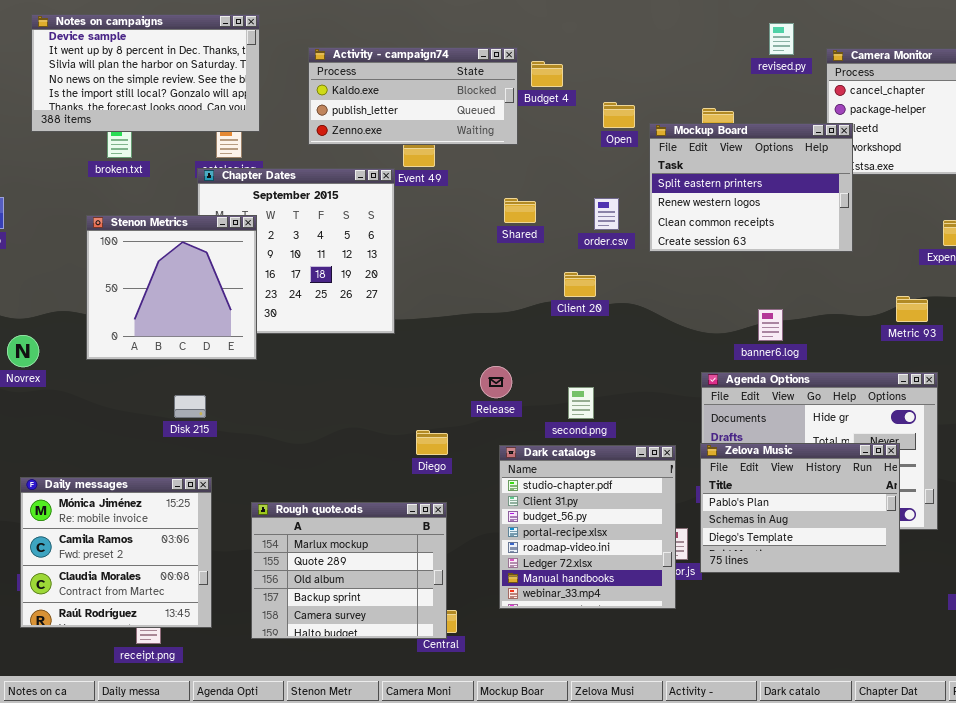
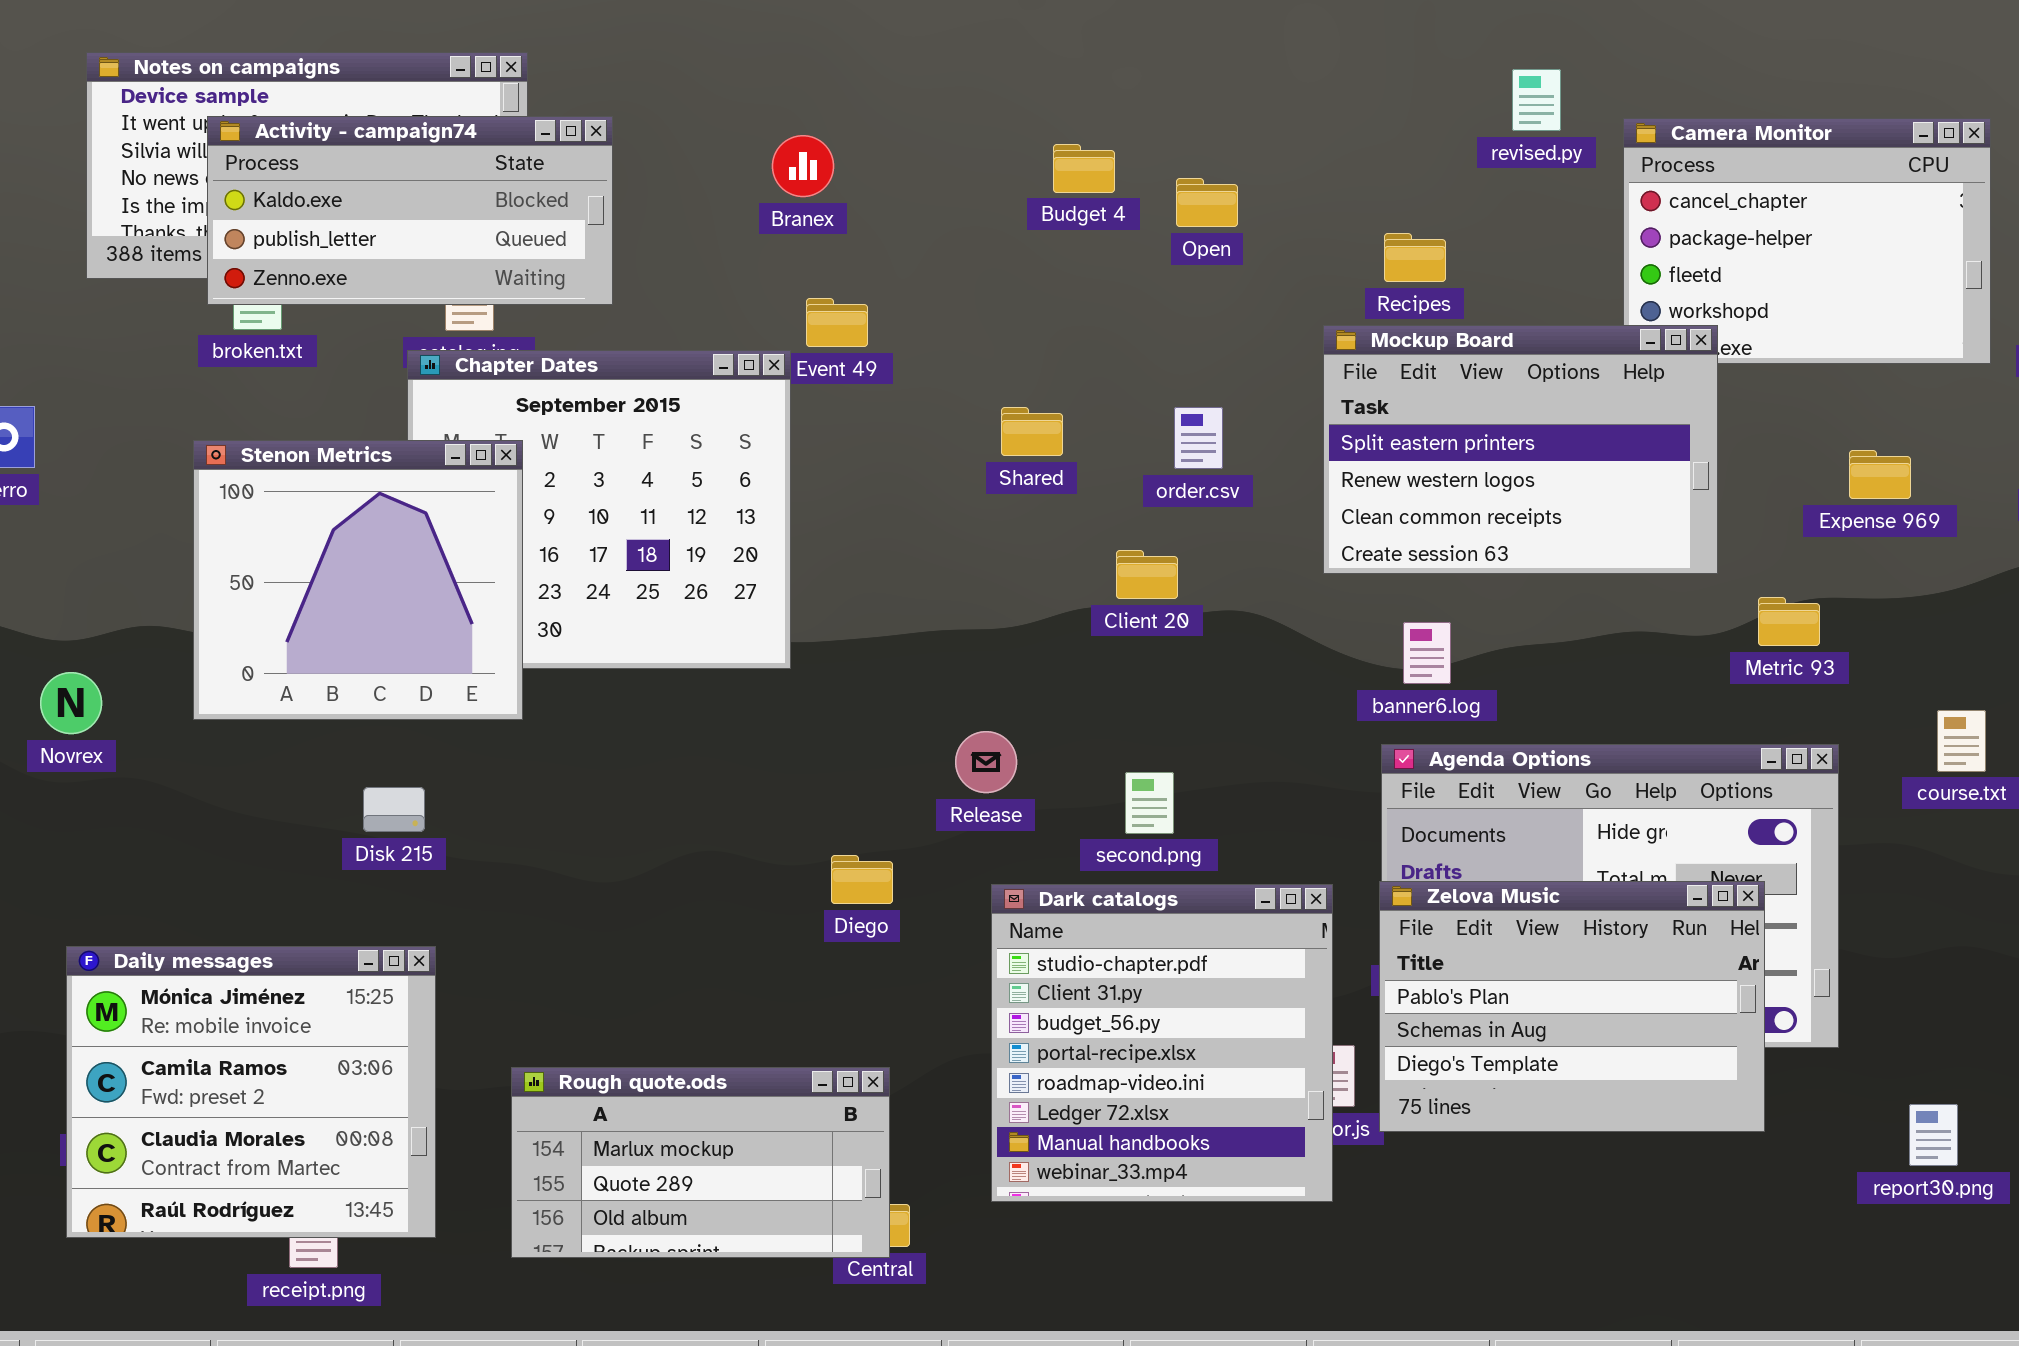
Activity - campaign74: [308,47,518,145] -> [207,116,613,305], moved
Open: [603,102,635,128] -> [1176,178,1238,227], moved
Mockup Board: [649,123,853,252] -> [1323,325,1718,574], moved
banner6.log: [758,309,783,341] -> [1403,622,1451,684], moved
Rough quote.ods: [251,502,447,639] -> [511,1067,890,1258], resized

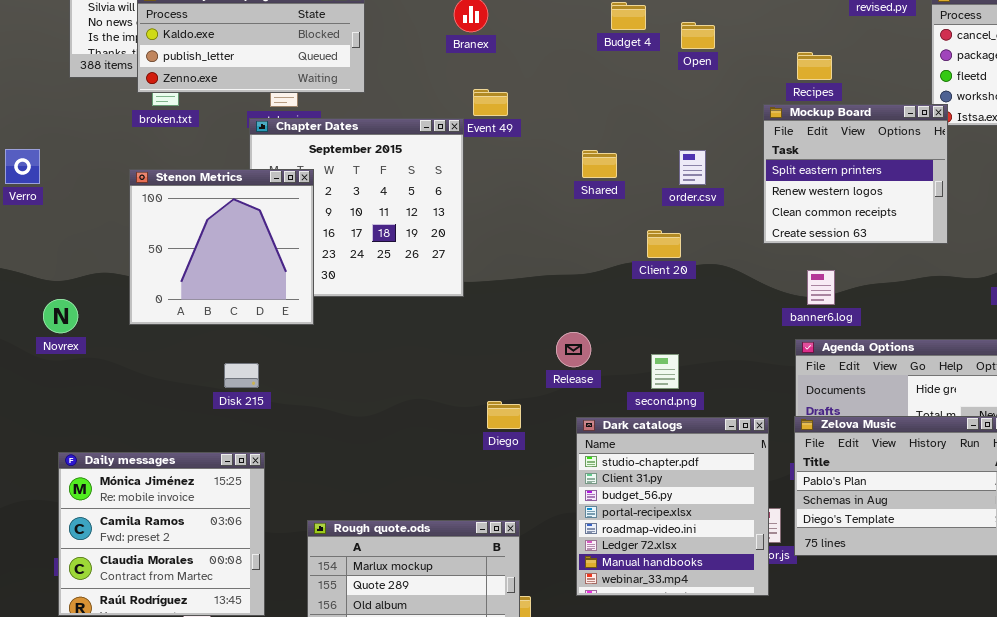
Mockup Board: [1323,325,1718,574] -> [763,104,948,244], resized

